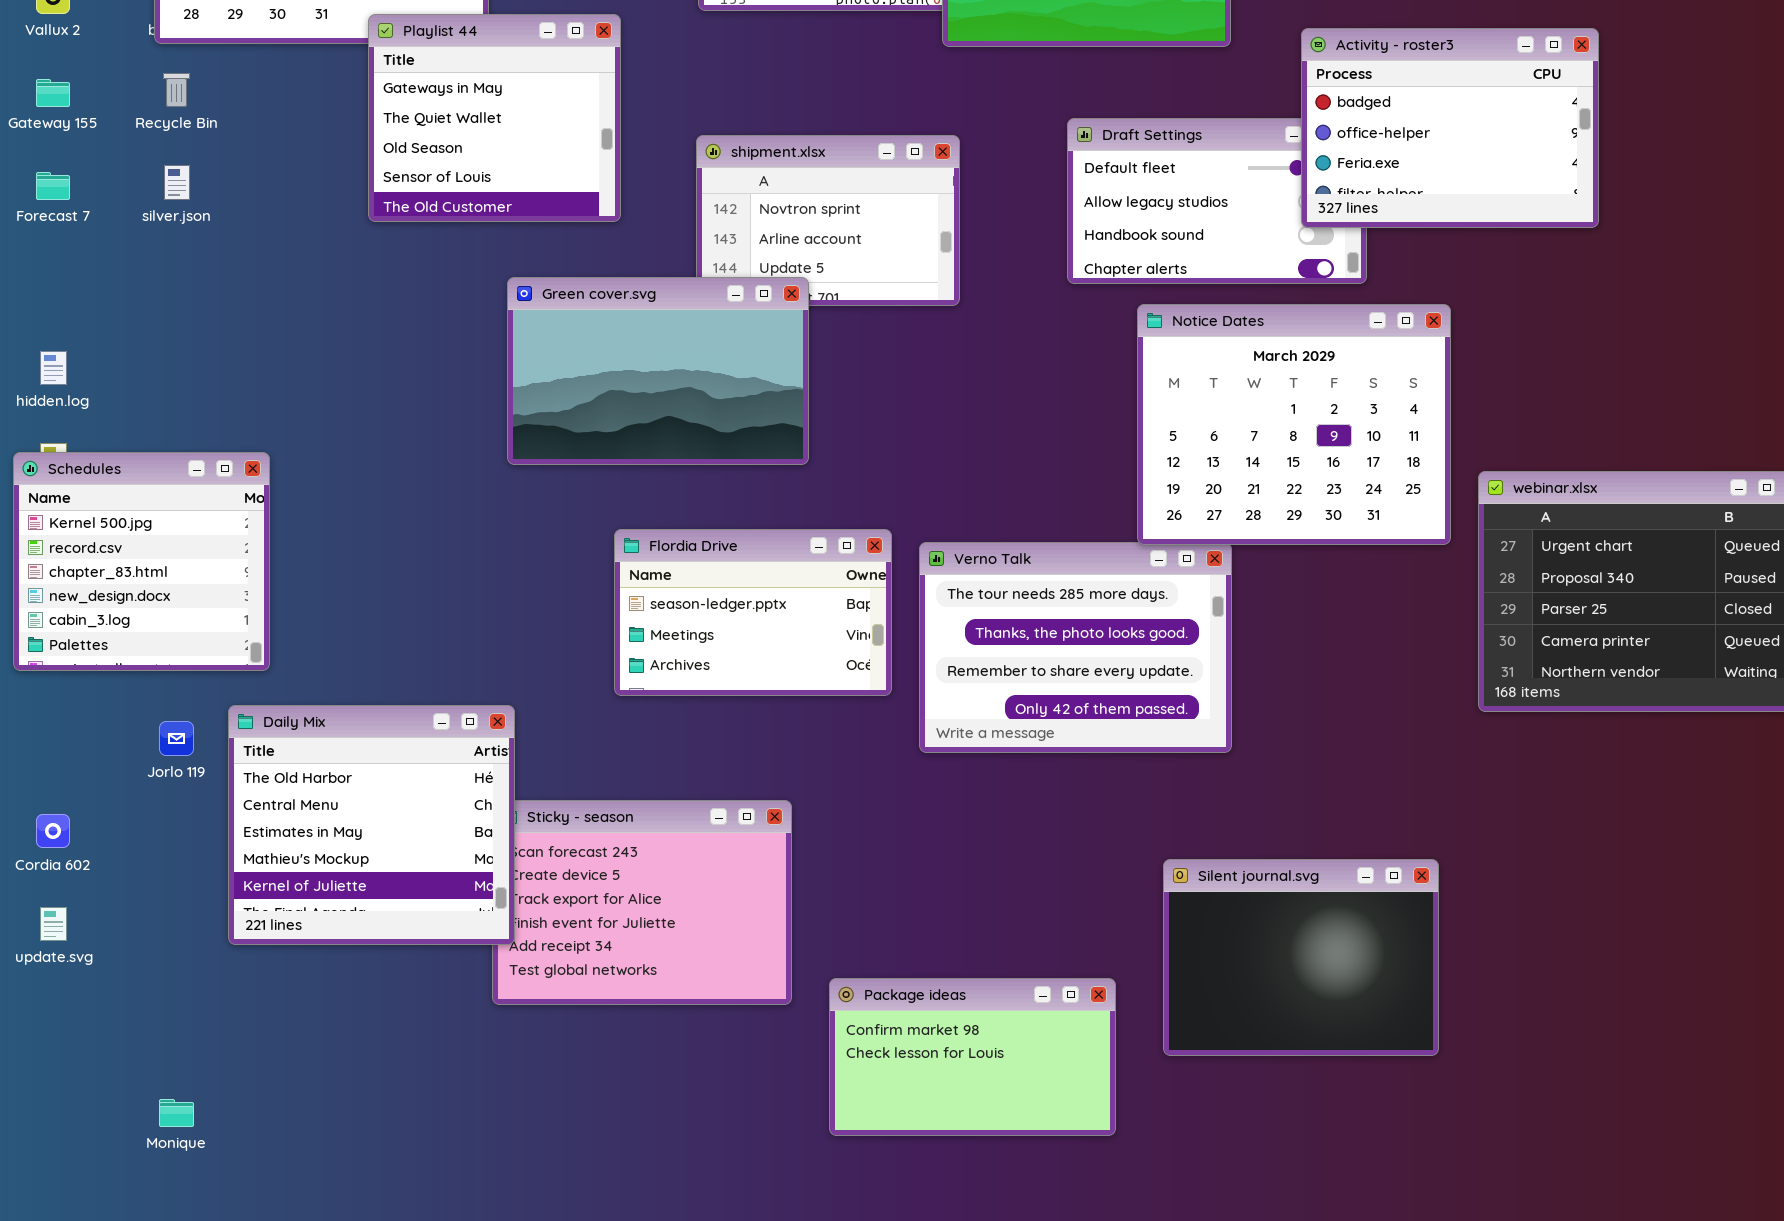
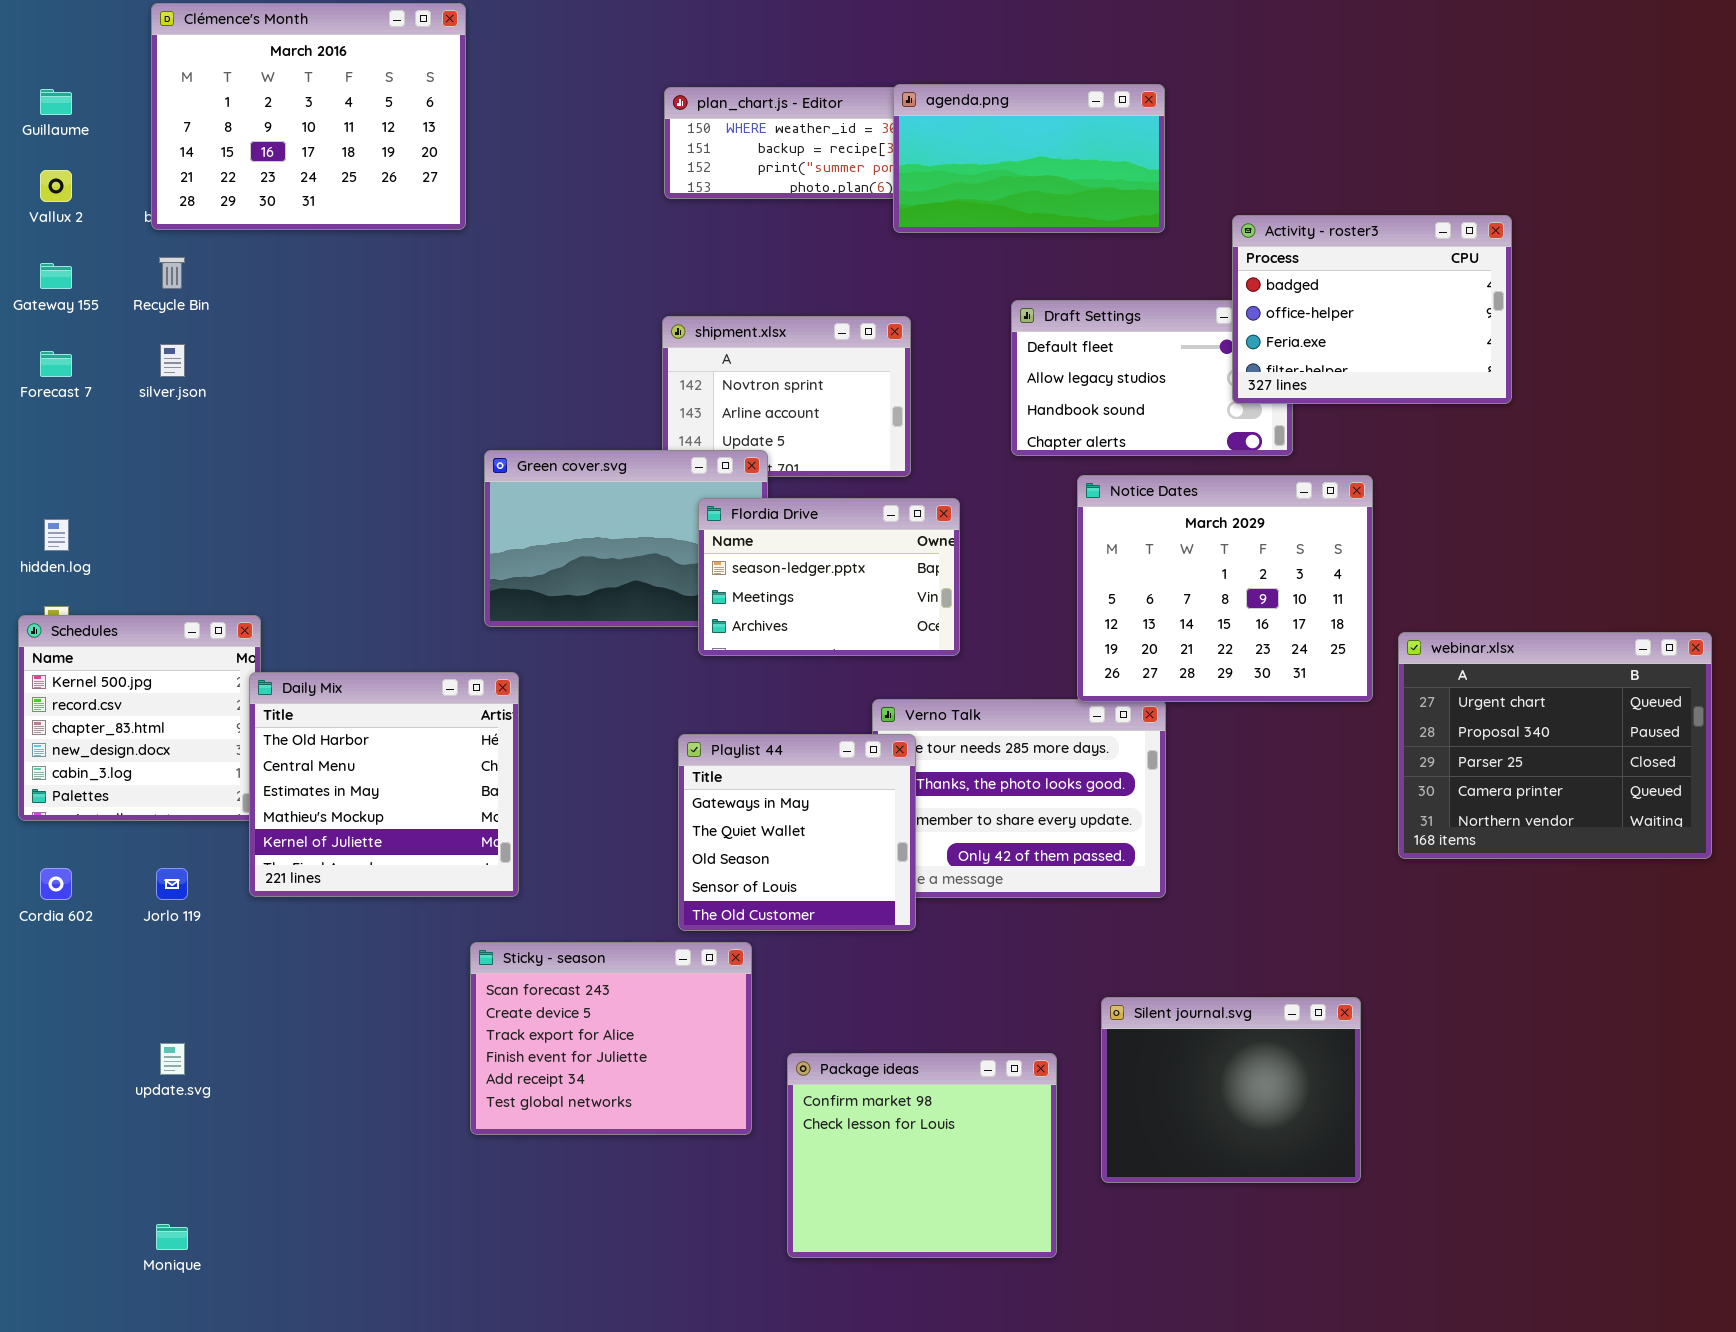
Playlist 44: [368,14,621,222] -> [678,734,916,931], moved
Flordia Drive: [614,529,892,696] -> [698,498,960,656], moved
Daily Mix: [228,705,515,945] -> [249,672,519,897], moved
Cordia 602: [36,814,70,848] -> [40,868,72,900], moved
update.svg: [40,907,67,941] -> [160,1043,185,1075], moved
Package ideas: [829,978,1116,1136] -> [787,1053,1057,1258], resized

